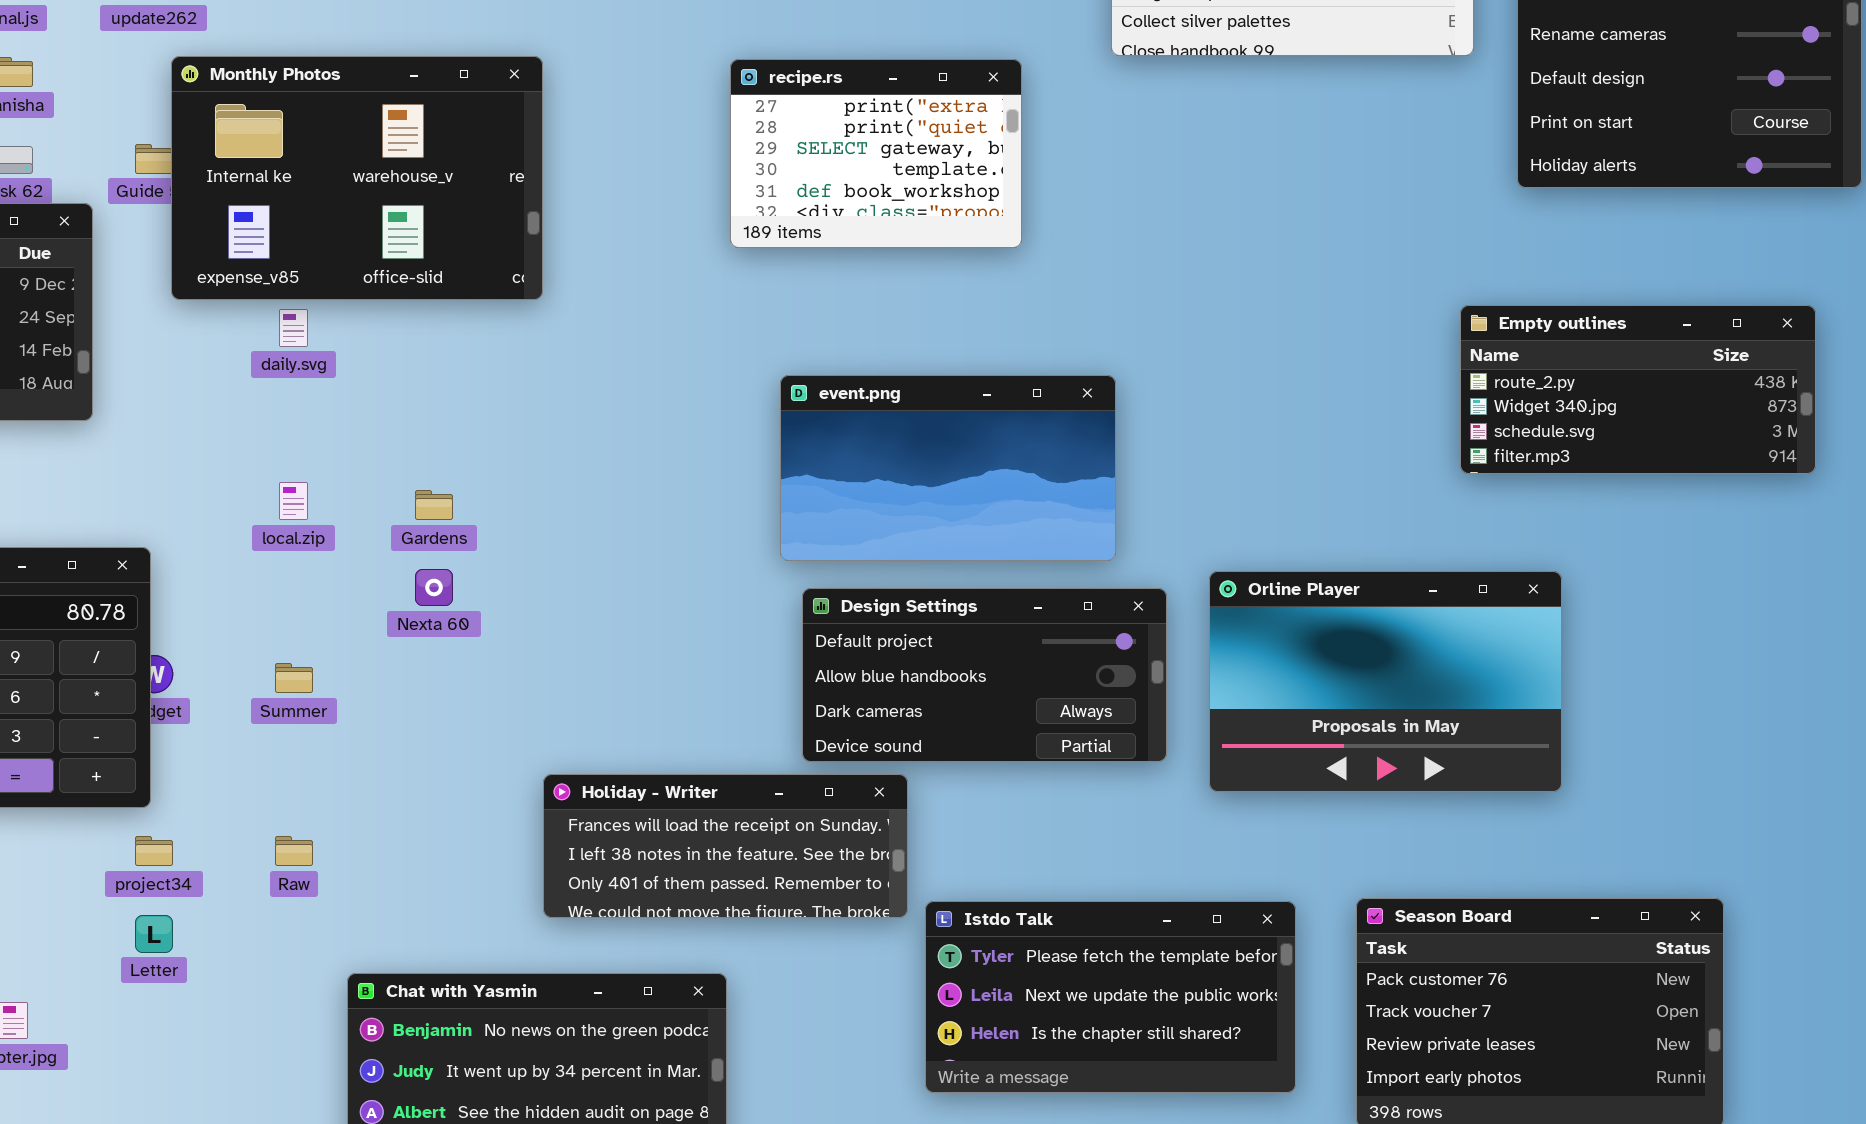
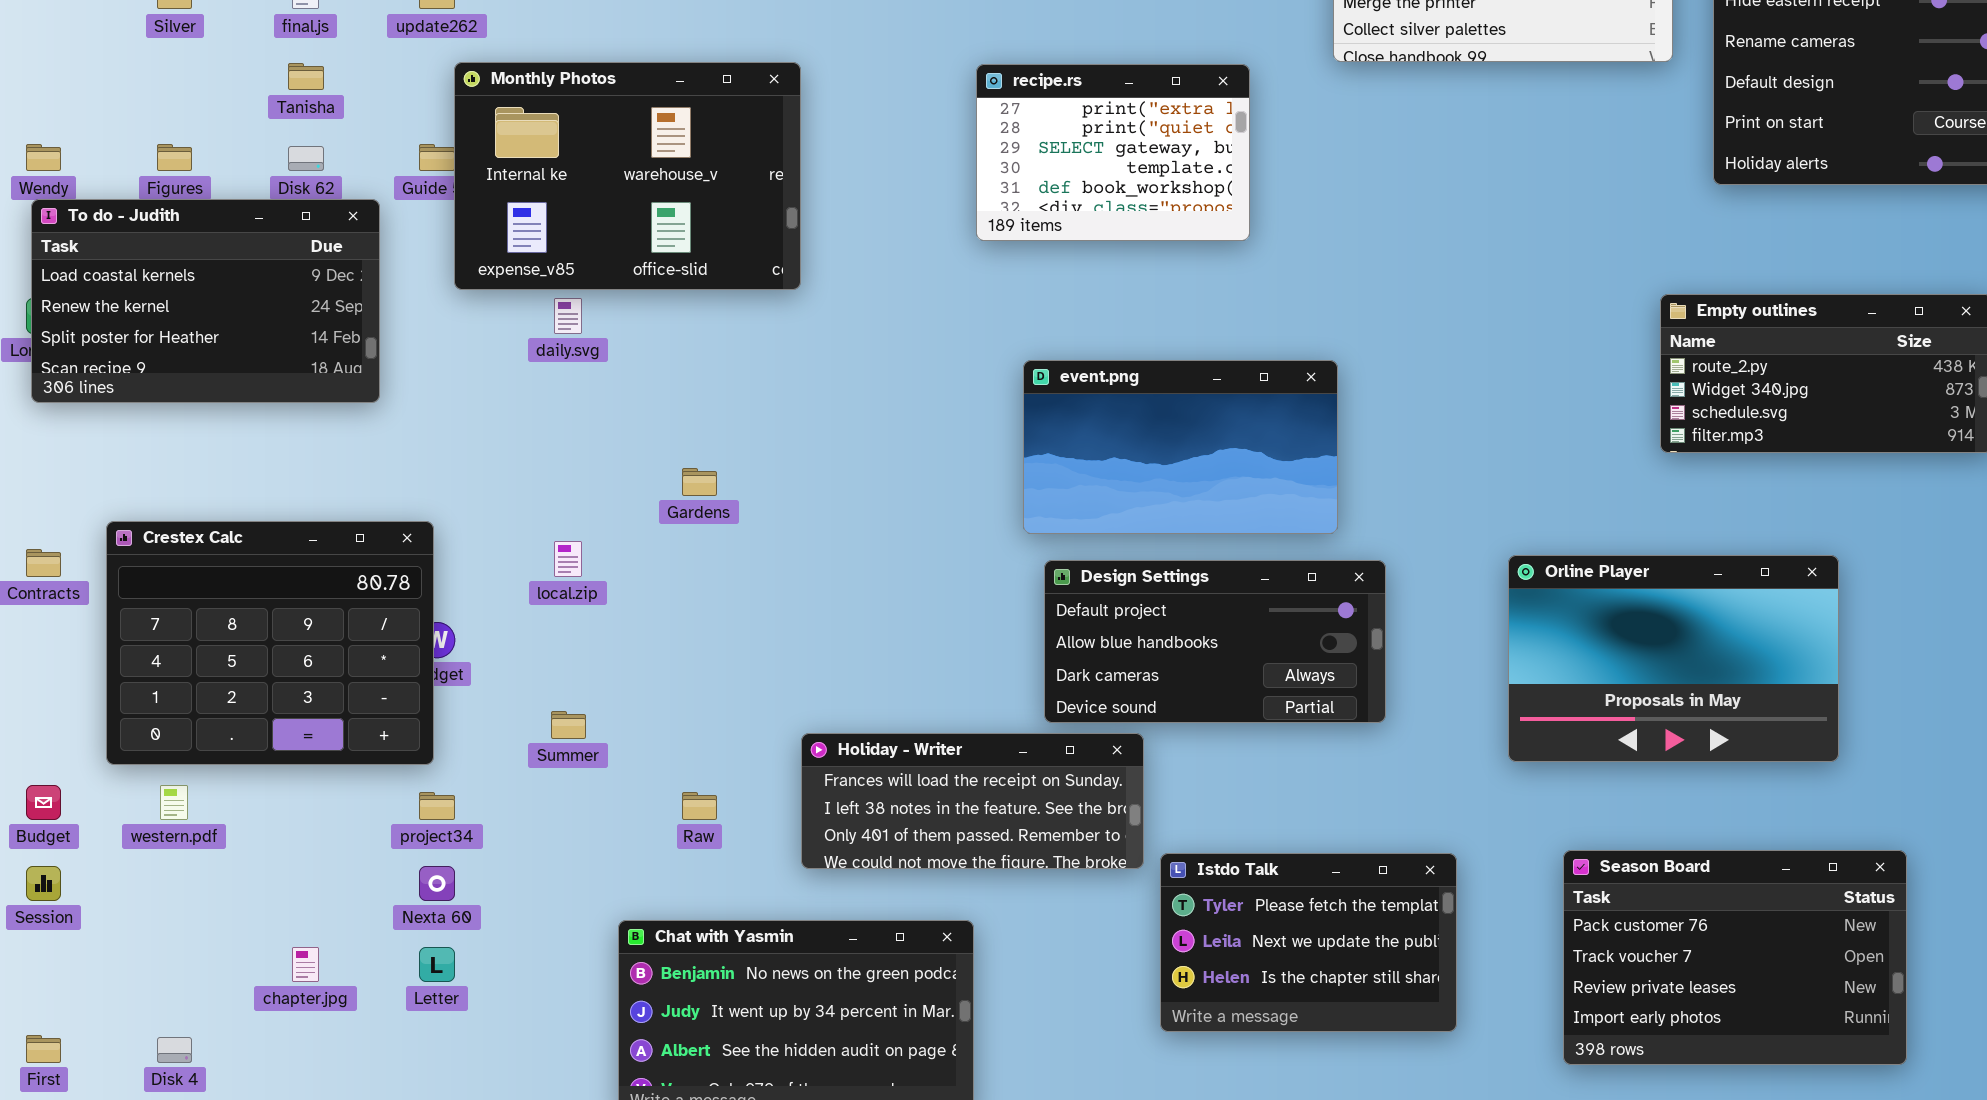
local.zip: [279,482,308,520] -> [554,541,582,577], moved
Nexta 60: [415,569,453,606] -> [419,866,455,901], moved
Orline Player: [1209,571,1562,792] -> [1508,555,1839,762], moved
Summer: [275,663,313,693] -> [551,711,586,739], moved
Raw: [275,836,313,866] -> [682,792,717,820], moved
Istdo Talk: [925,901,1296,1093] -> [1160,853,1457,1032], resized
Letter: [135,915,173,953] -> [419,947,455,982], moved

